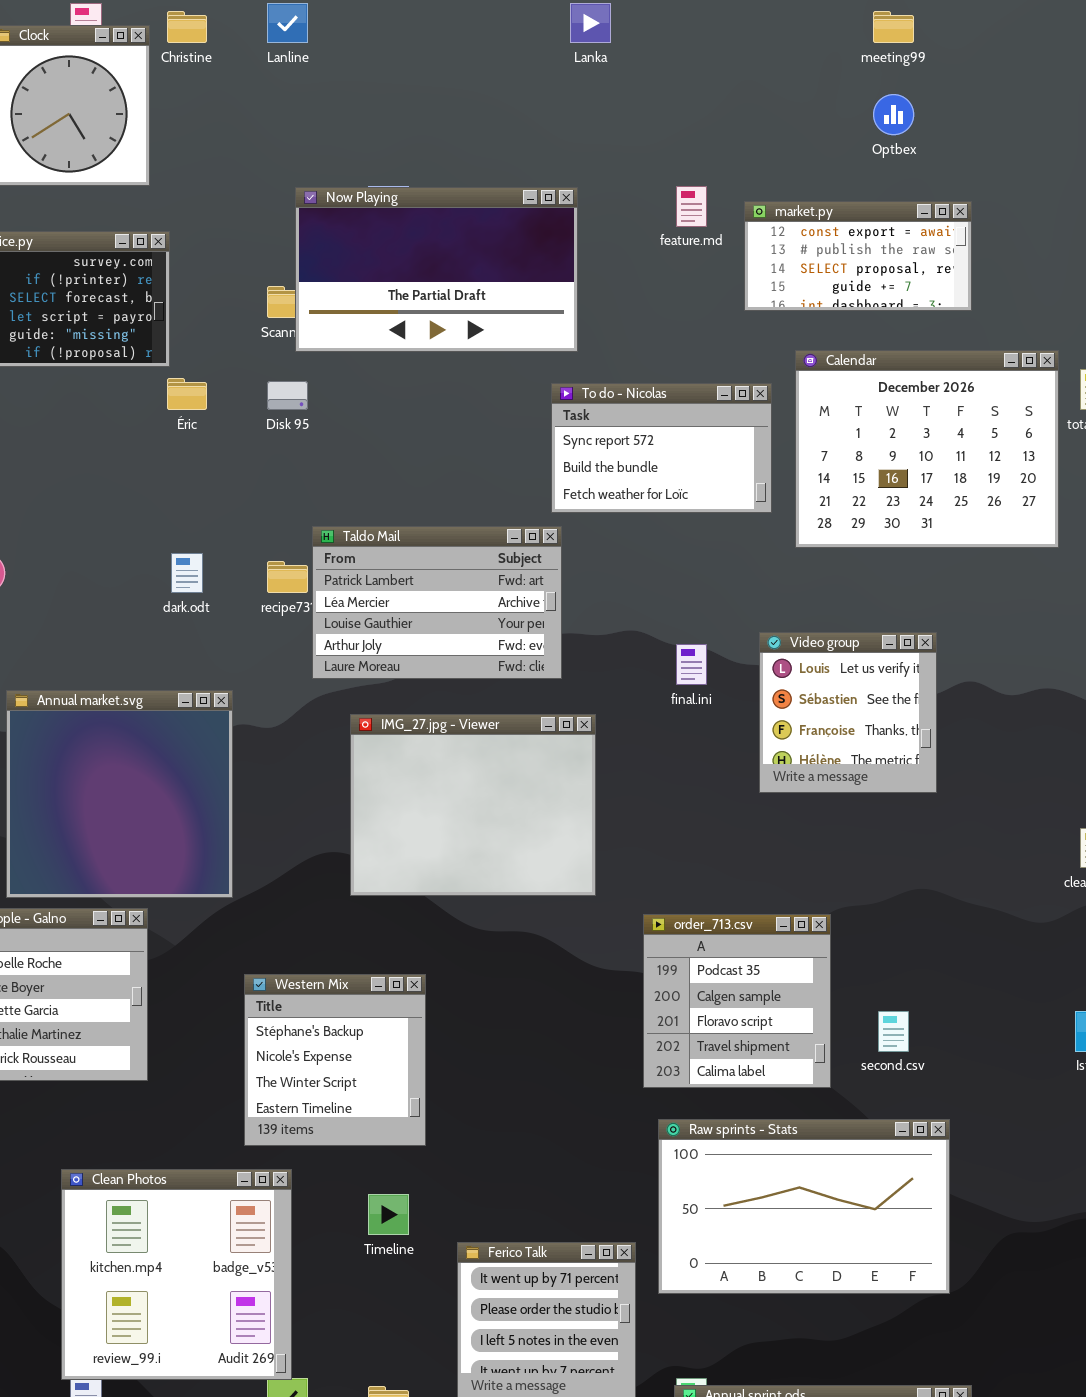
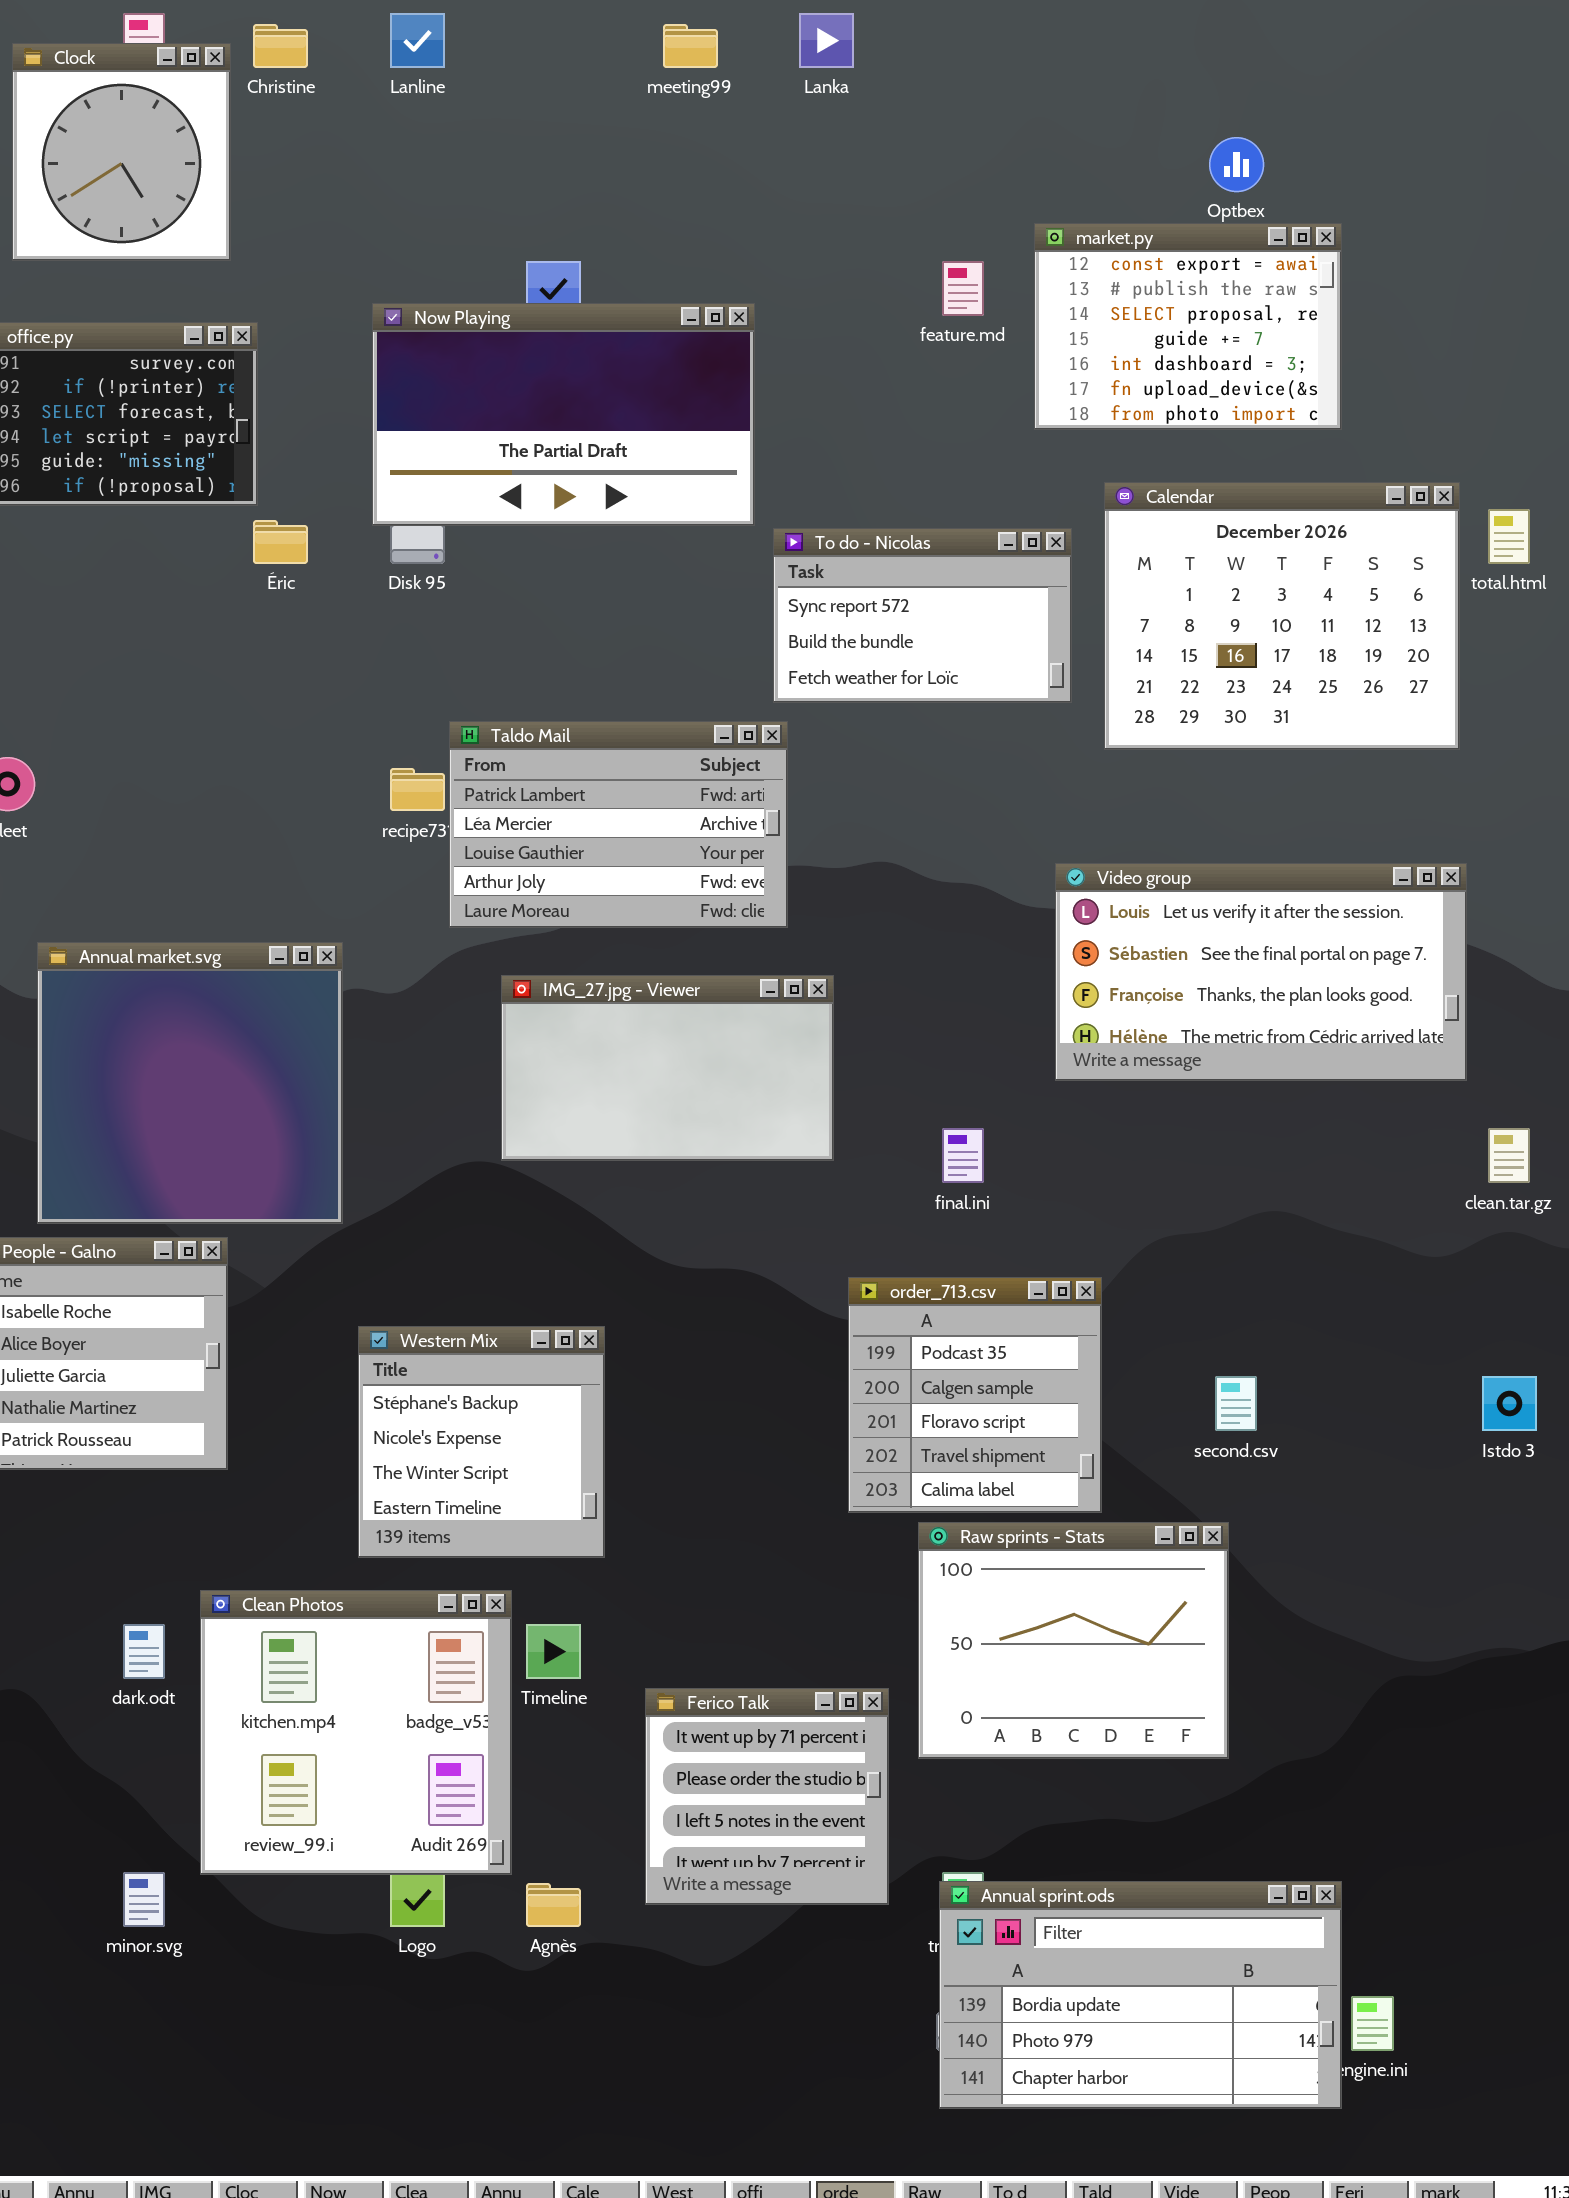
meeting99: [873,11,914,43] -> [663,24,718,68], moved
Now Playing: [295,187,578,352] -> [372,303,755,526], moved
market.py: [744,201,972,311] -> [1034,223,1342,430], resized
dark.odt: [171,553,203,593] -> [123,1624,165,1679], moved
Video group: [759,632,937,793] -> [1055,863,1467,1081], resized
final.ini: [676,644,707,685] -> [942,1128,984,1183], moved
IMG_27.jpg - Viewer: [350,714,596,896] -> [501,975,834,1161], resized
order_713.csv: [643,914,831,1088] -> [848,1277,1102,1513], moved
Raw sprints - Stats: [658,1119,950,1294] -> [918,1522,1229,1759], resized
Clean Photos: [61,1169,292,1380] -> [200,1590,512,1875], moved

